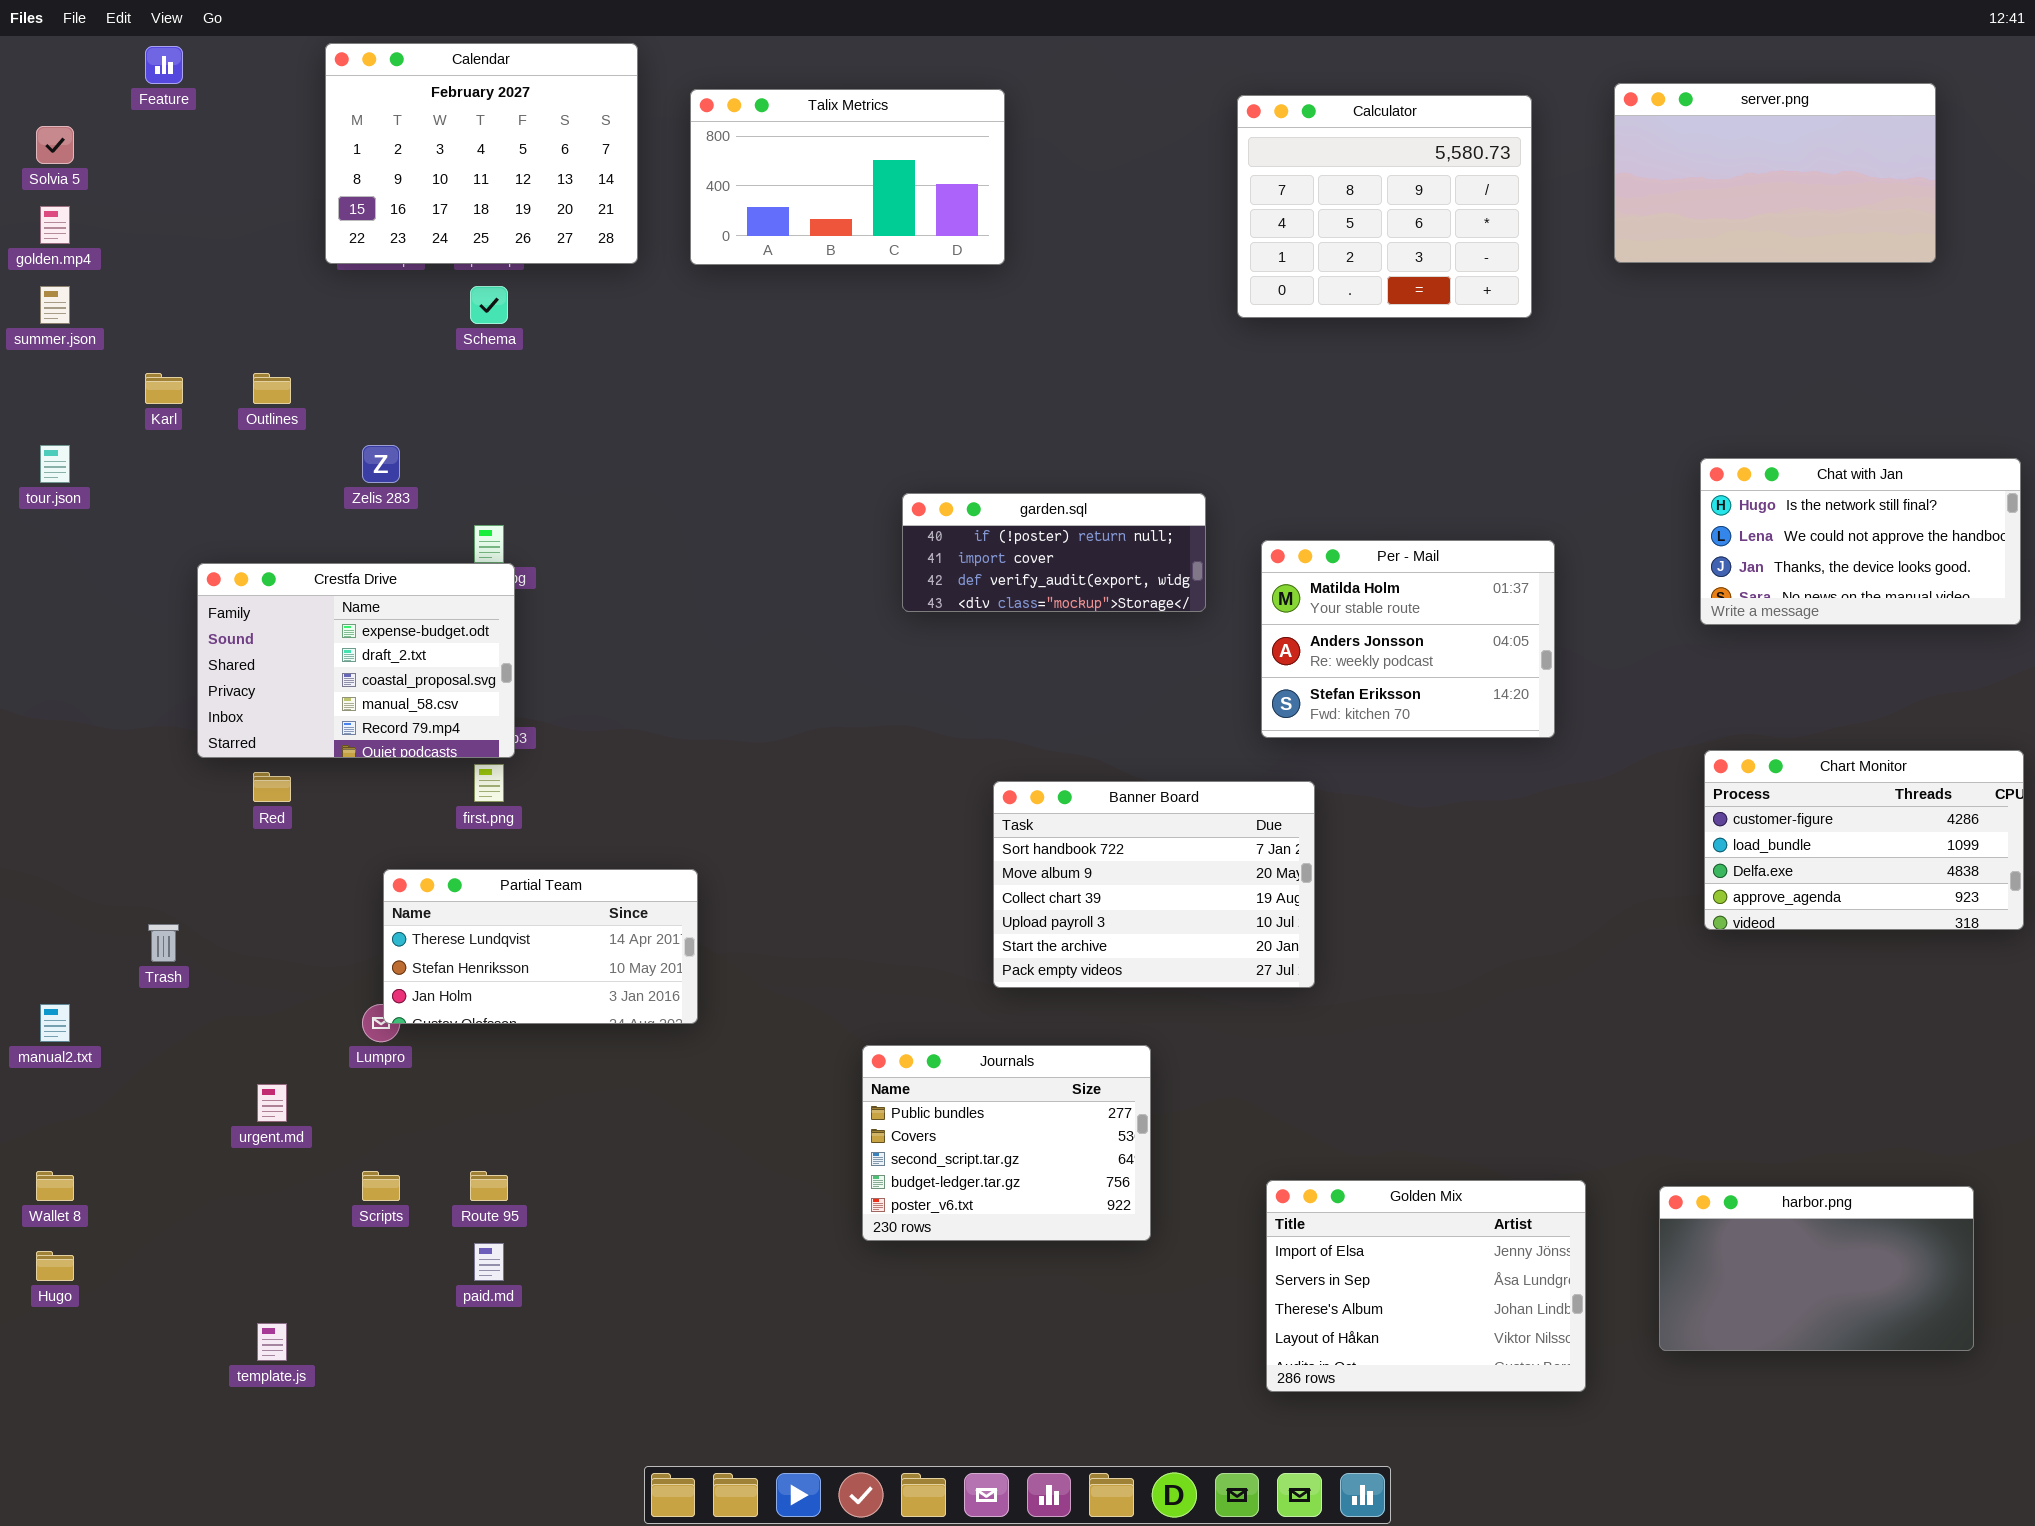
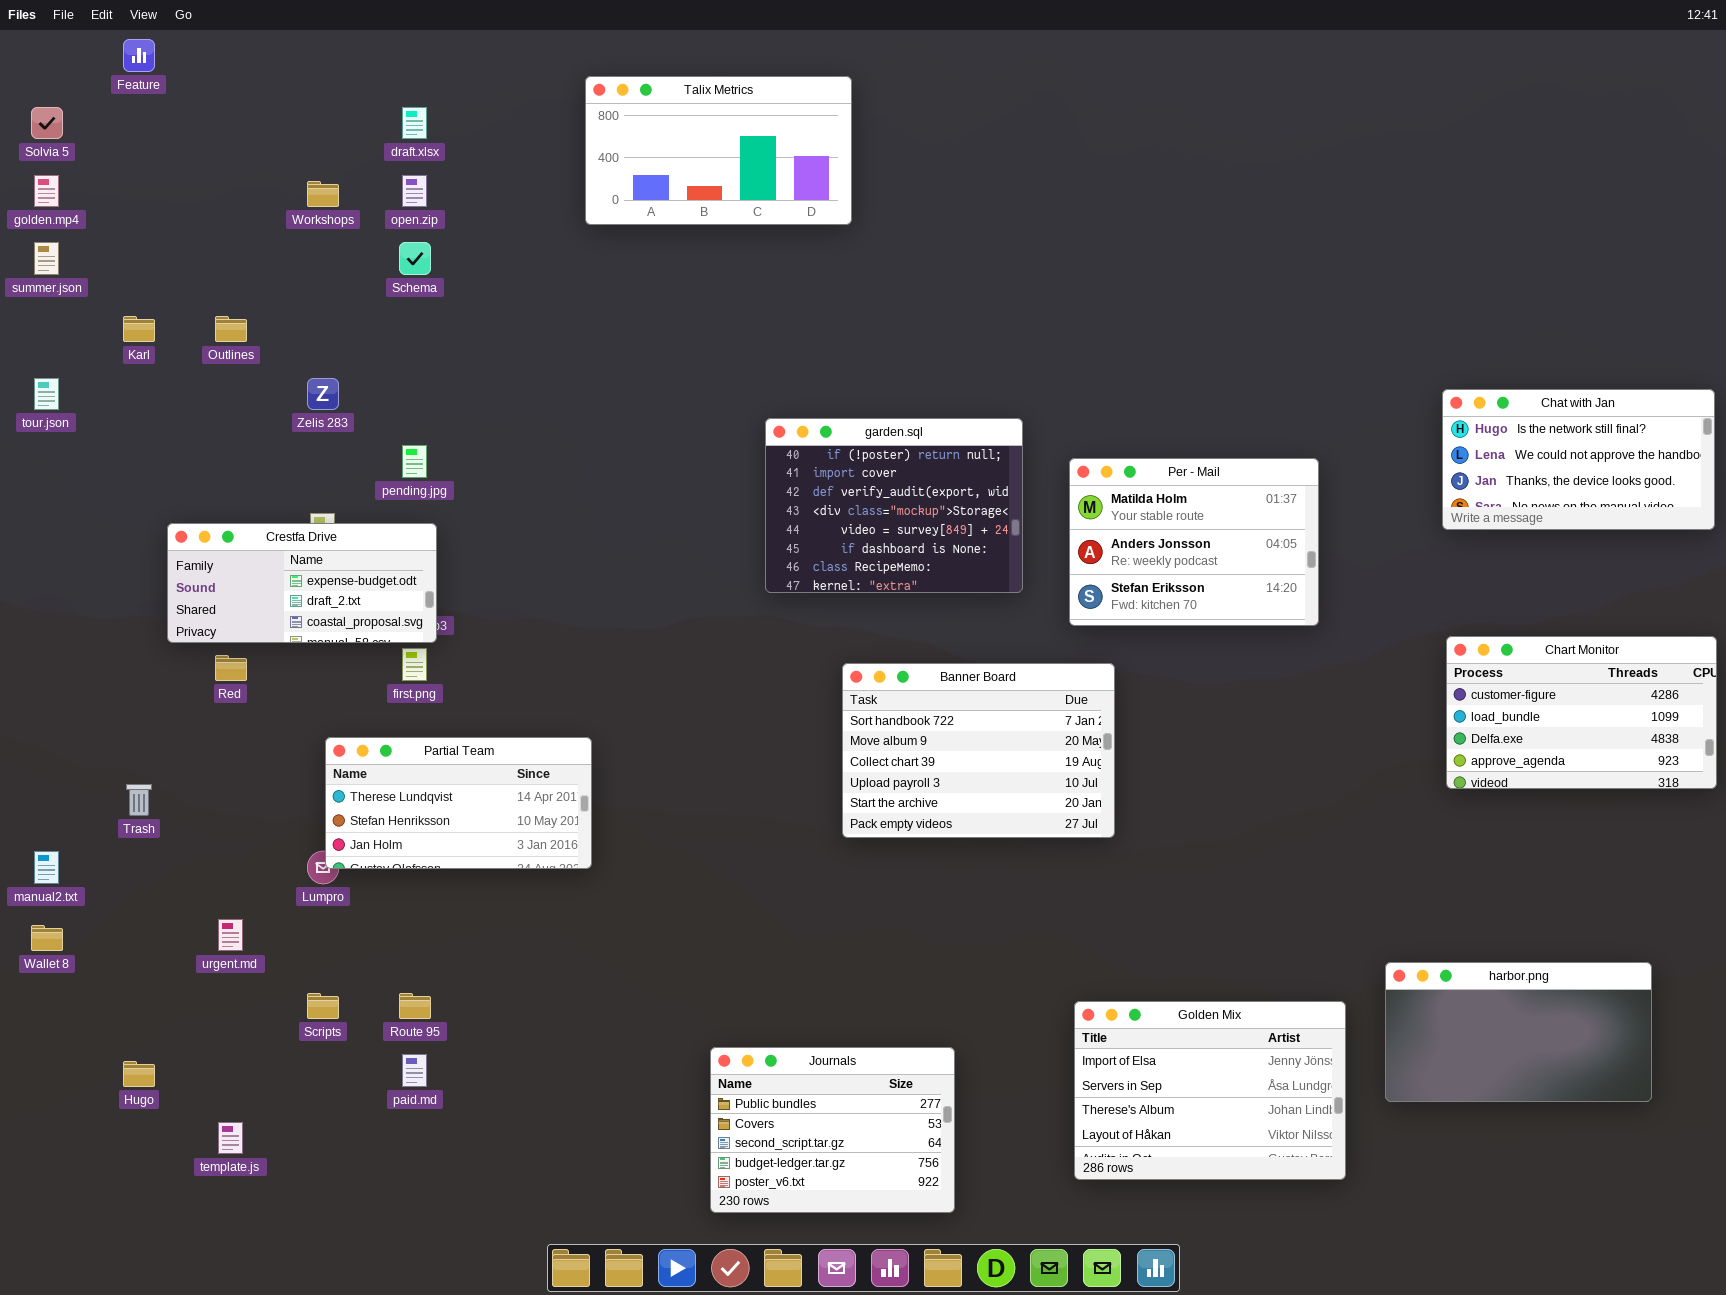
Calendar: [325,43,638,264] -> none, closed
server.png: [1614,83,1936,263] -> none, closed
Calculator: [1237,95,1532,318] -> none, closed
garden.sql: [902,493,1206,612] -> [765,418,1023,593], resized
Crestfa Drive: [197,563,515,758] -> [167,523,437,643], resized
Journals: [862,1045,1151,1241] -> [710,1047,955,1213], moved
Wallet 8: [36,1171,74,1201] -> [31,925,63,951], moved
harbor.png: [1659,1186,1974,1351] -> [1385,962,1652,1102], moved
Hugo: [36,1251,74,1281] -> [123,1061,155,1087], moved

